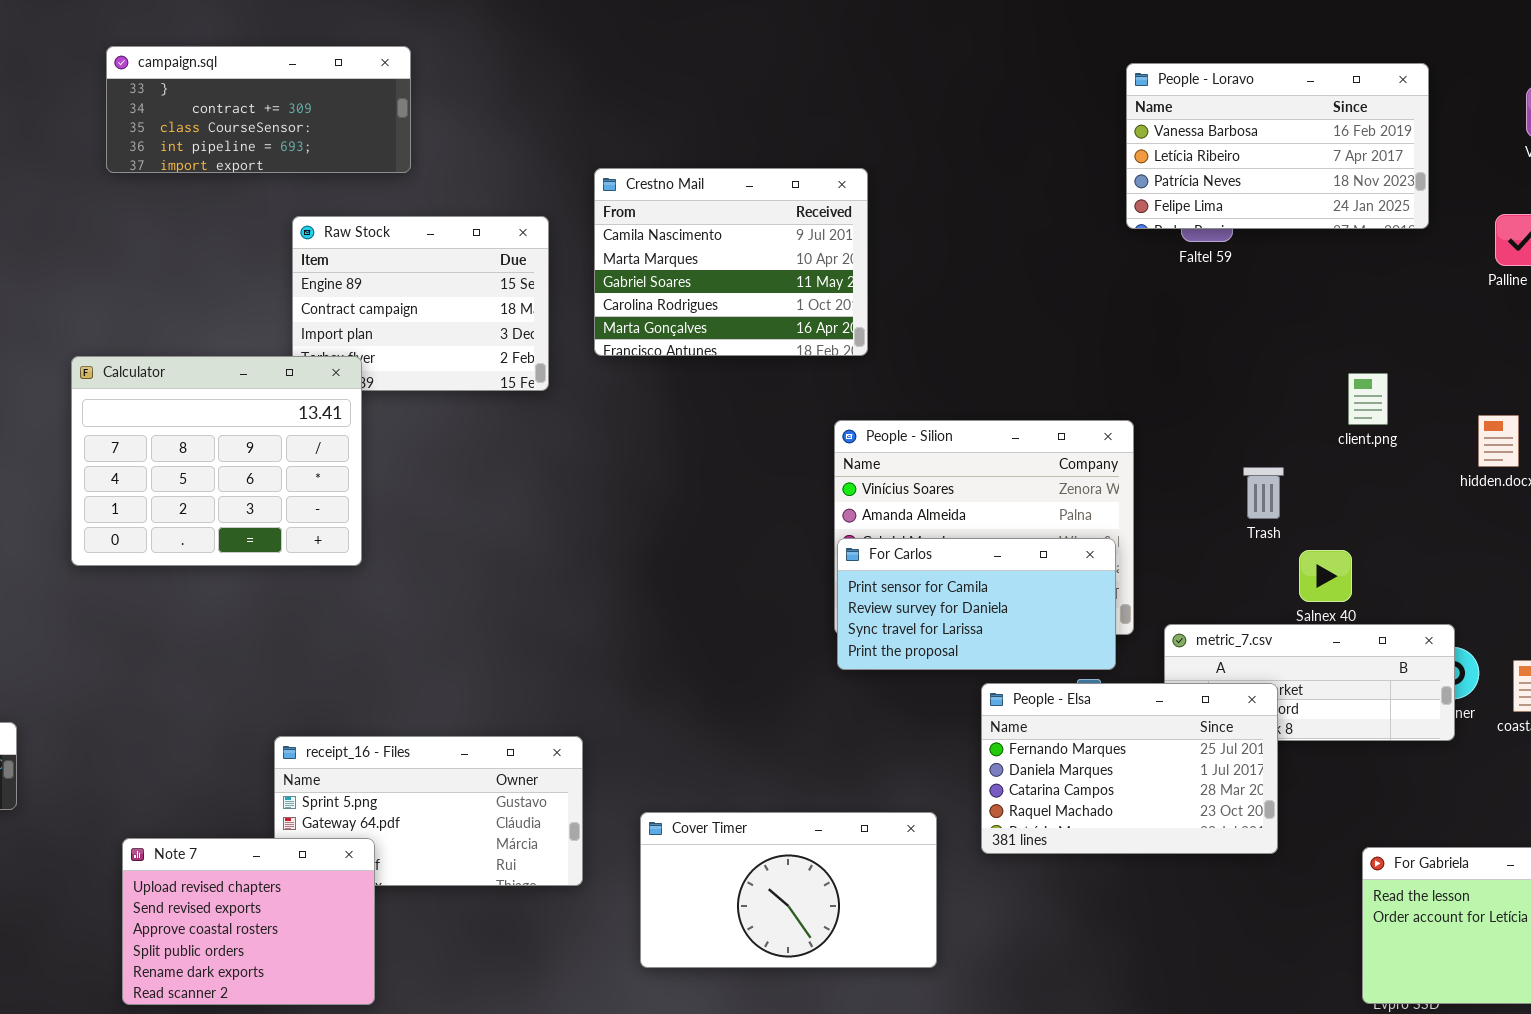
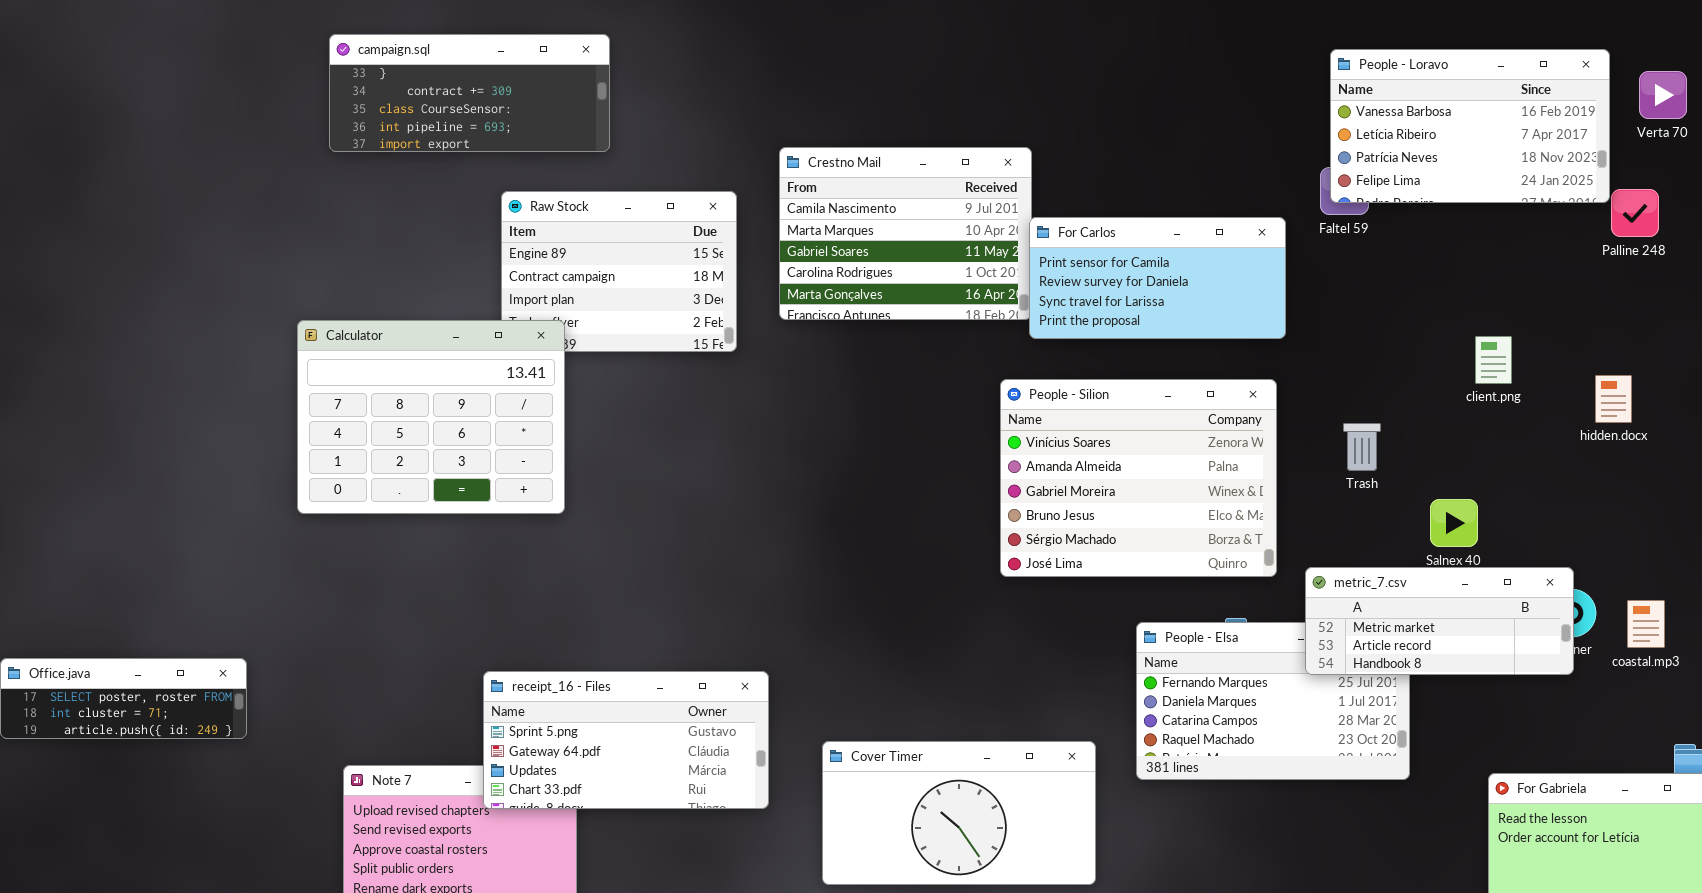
People - Loravo: [1126,63,1429,229] -> [1330,49,1610,203], moved
Trash: [1243,467,1284,519] -> [1343,423,1381,471], moved
For Carlos: [837,538,1116,670] -> [1029,217,1286,339], moved
metric_7.csv: [1164,624,1455,741] -> [1305,567,1574,675], raised
receipt_16 - Files: [274,736,583,886] -> [483,671,769,809], raised

